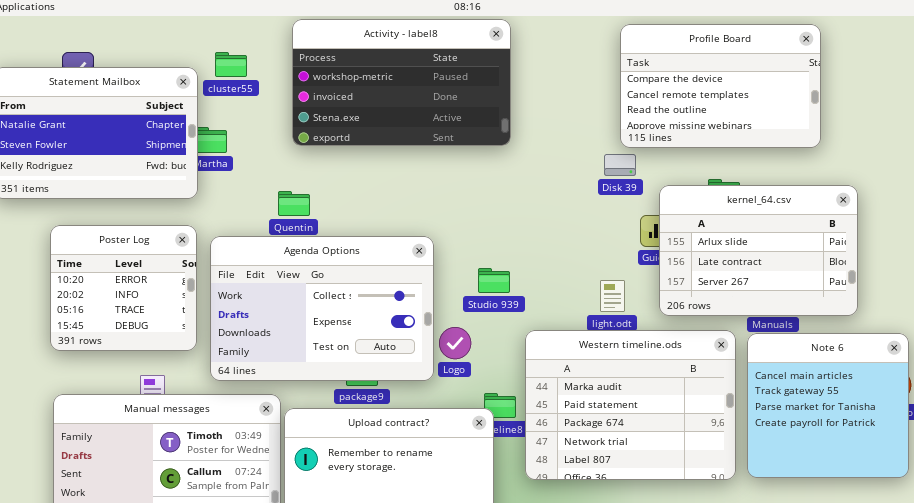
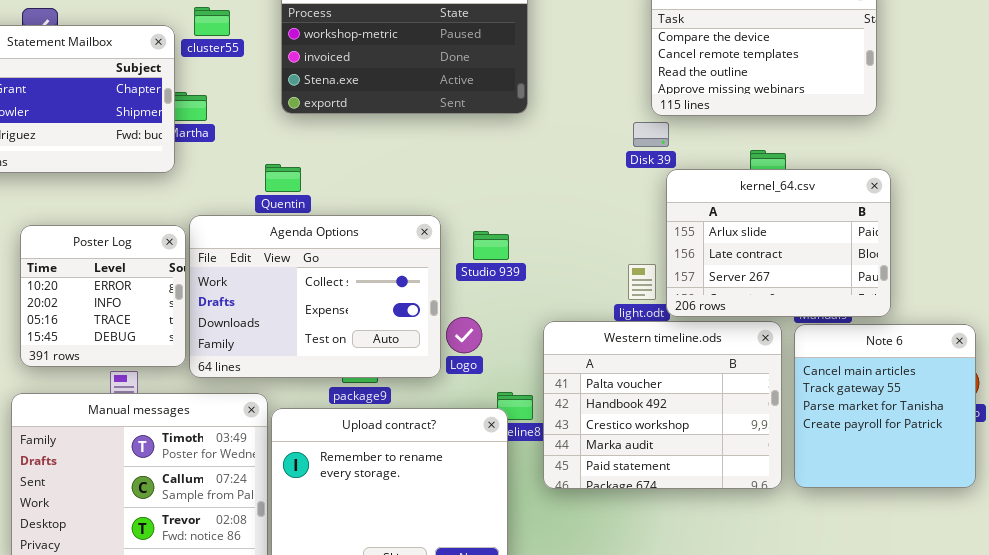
kernel_64.csv: [659,185,858,316] -> [666,169,891,317], moved
Poster Log: [50,225,197,351] -> [20,225,186,367], moved
Studio 939: [478,268,510,293] -> [473,231,509,260], moved
Western timeline.ods: [525,330,736,480] -> [543,321,782,489], scrolled up 3 rows

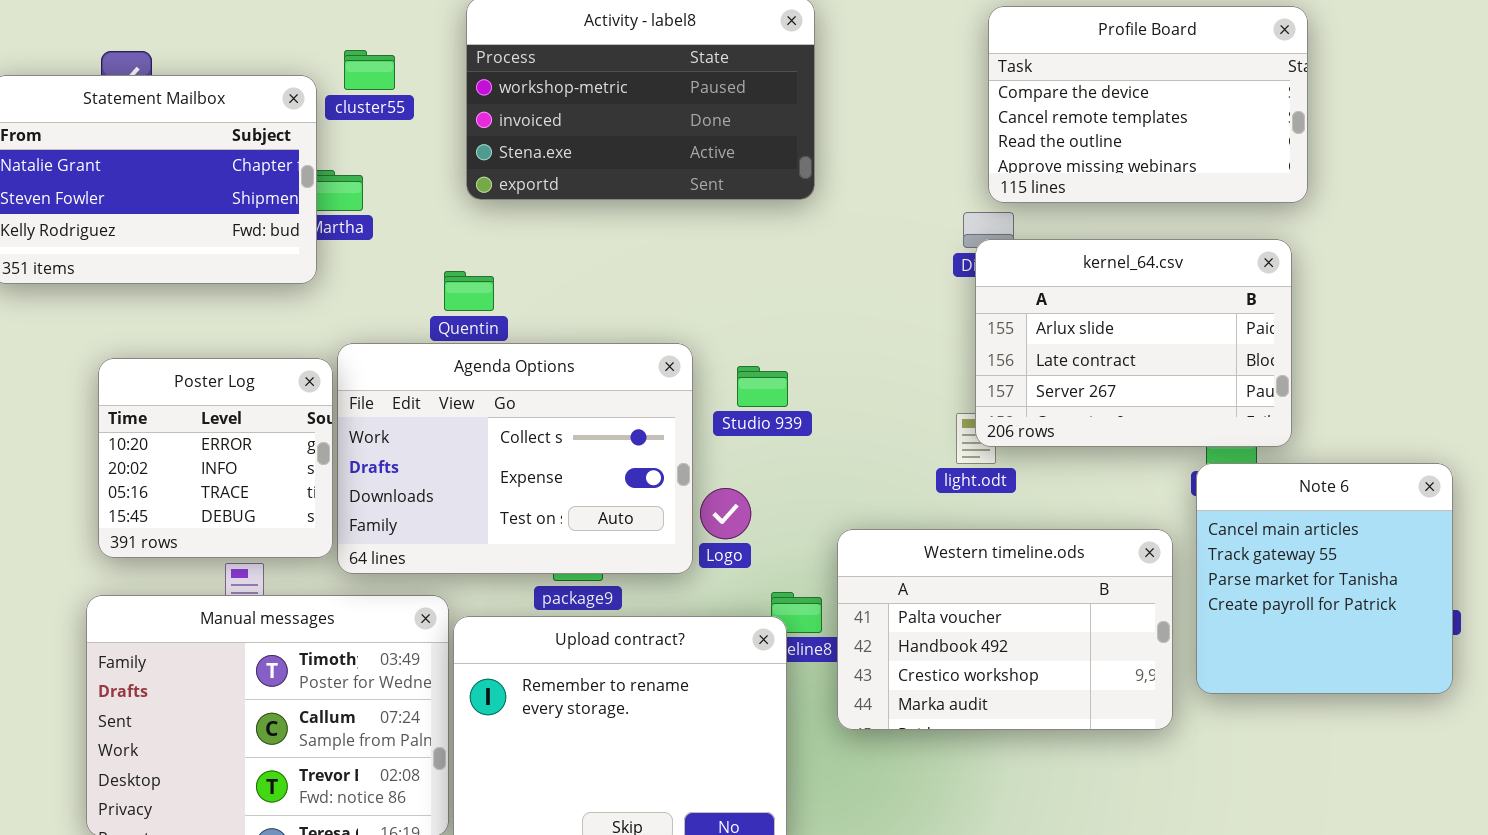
kernel_64.csv: [666,169,891,317] -> [975,239,1292,447], moved
Western timeline.ods: [543,321,782,489] -> [837,529,1173,730], resized
Note 6: [794,324,976,488] -> [1196,463,1453,694], moved

